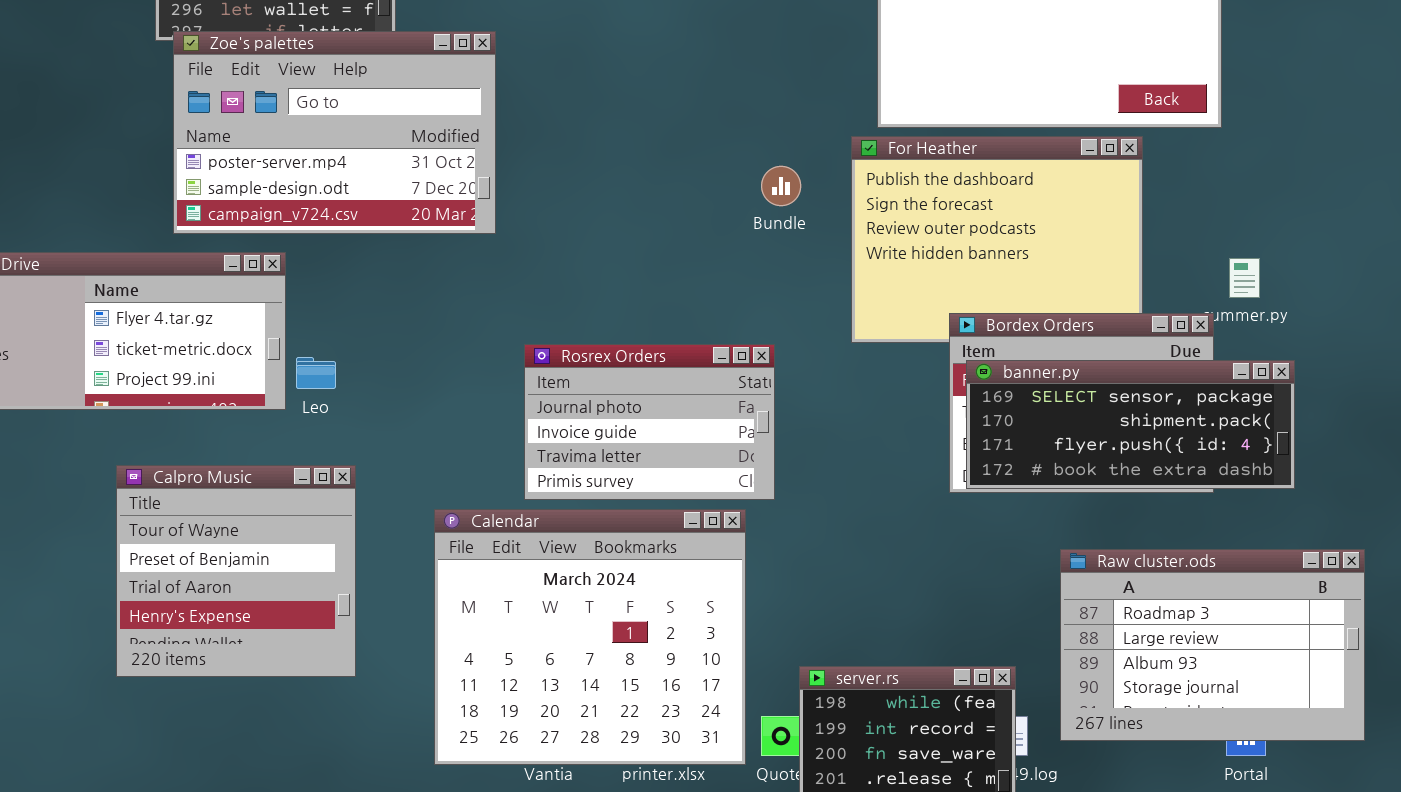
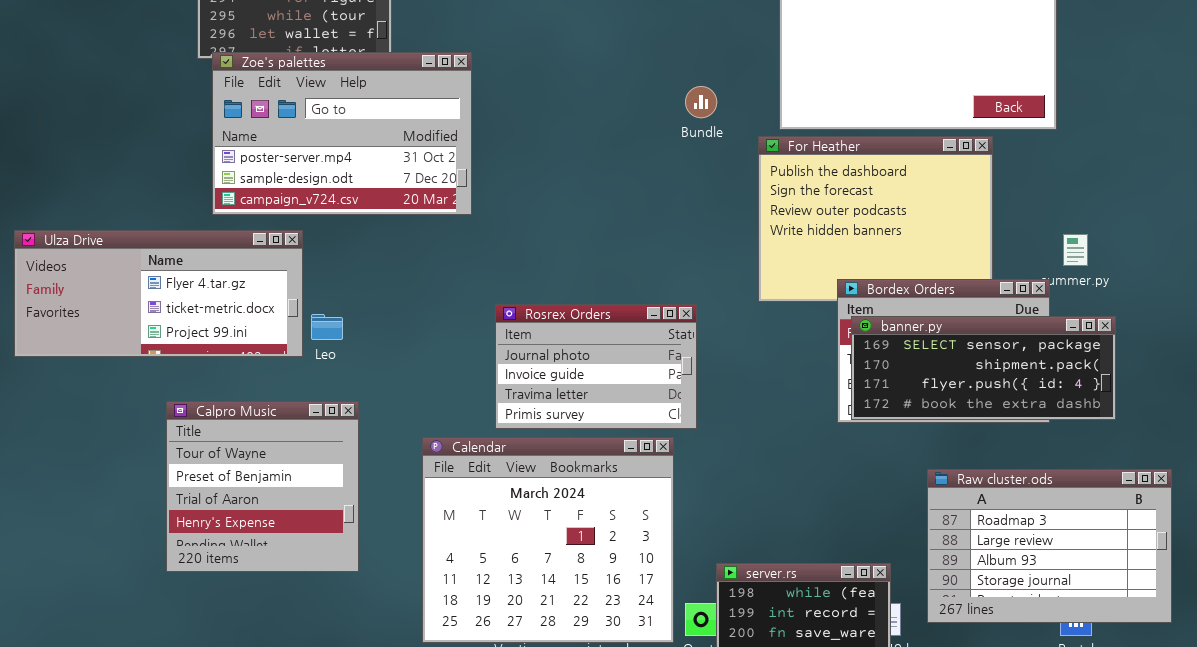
Bundle: [761,166,801,206] -> [685,86,717,118], moved

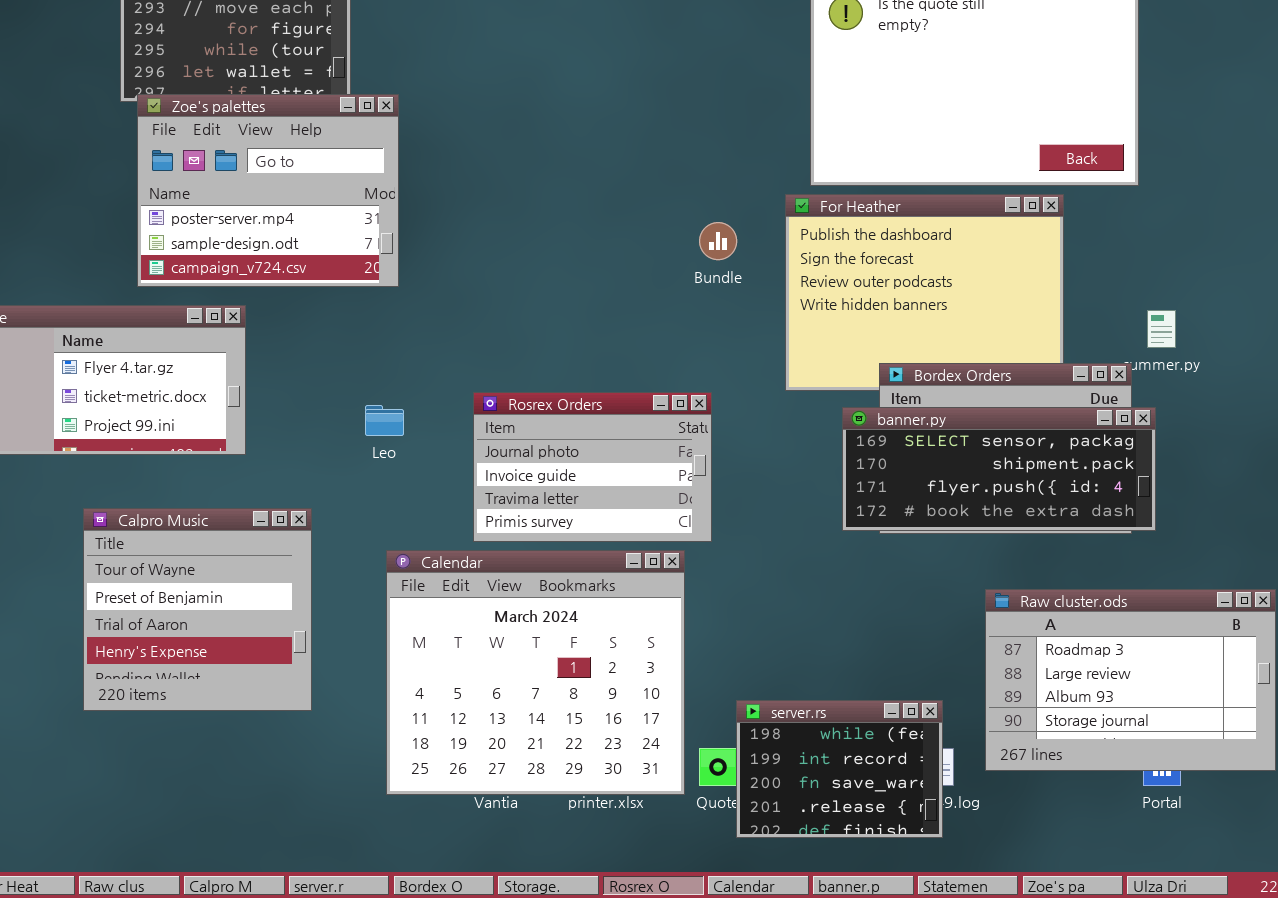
Zoe's palettes: [212,52,472,215] -> [137,94,399,287], resized
Bundle: [685,86,717,118] -> [699,222,737,260], moved
Leo: [311,314,343,340] -> [365,405,404,436], moved
banner.py: [851,316,1116,420] -> [842,407,1156,531], moved

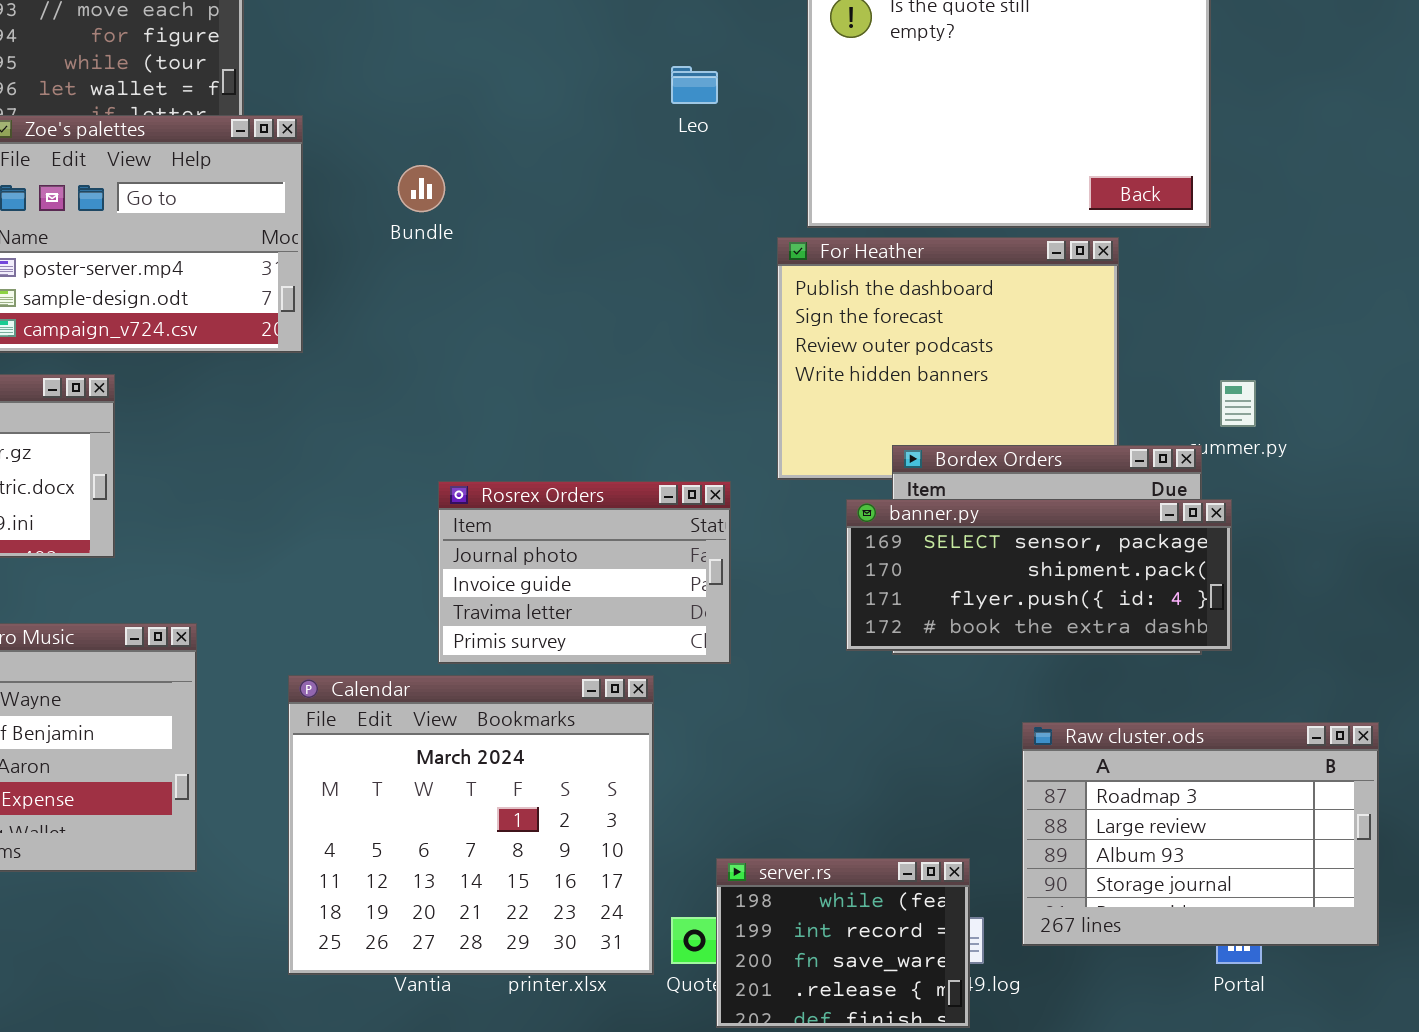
Bundle: [699,222,737,260] -> [398,165,445,212], moved
Rosrex Orders: [473,392,712,542] -> [438,481,731,664], moved
Leo: [365,405,404,436] -> [671,66,718,104], moved

